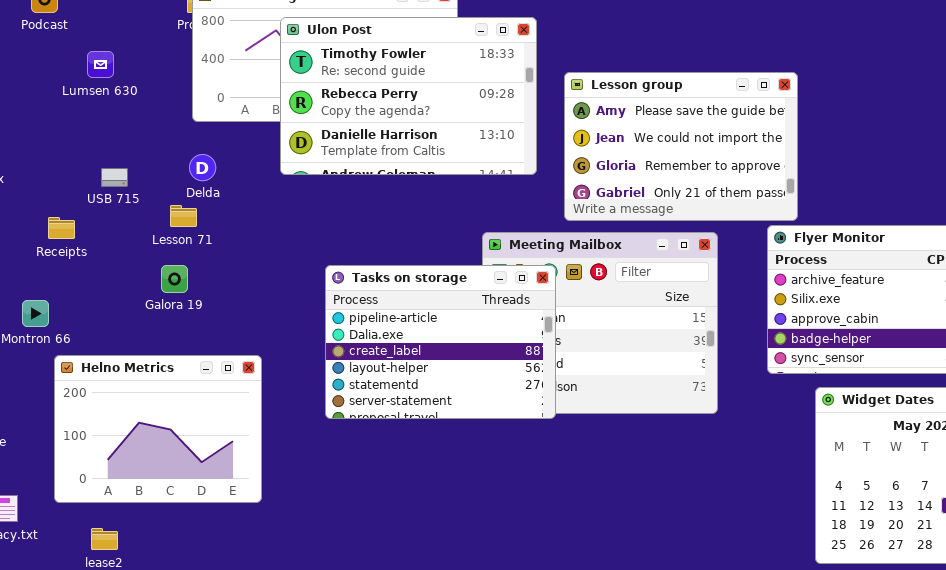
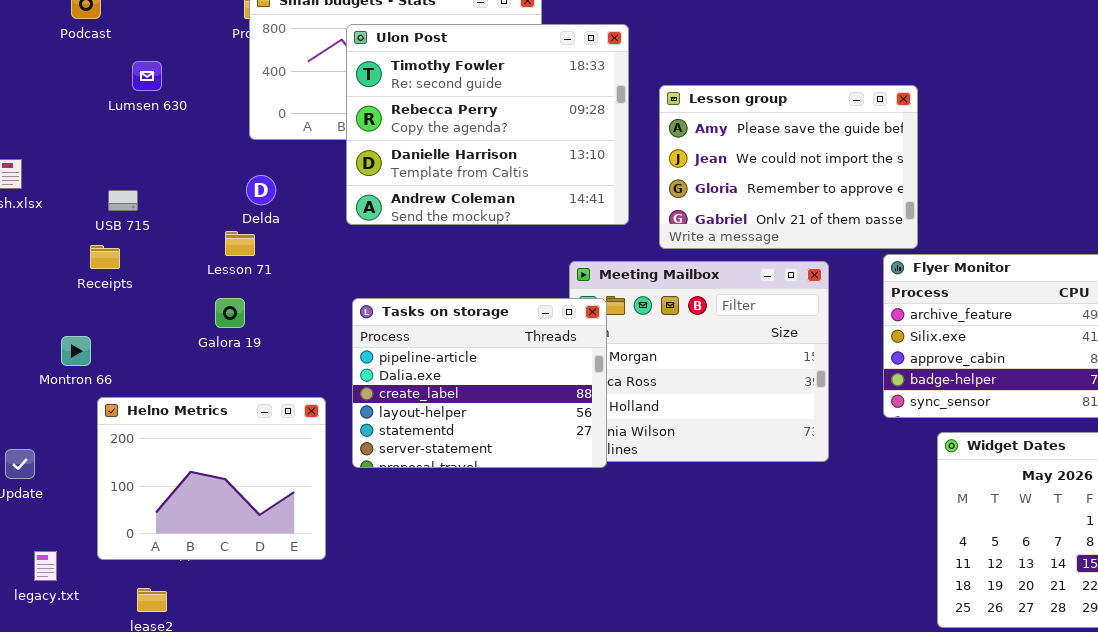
Ulon Post: [280,17,537,175] -> [346,24,629,225], resized
USB 715: [101,168,128,187] -> [108,190,138,211], moved
Tasks on storage: [325,265,556,419] -> [352,298,607,468], moved

